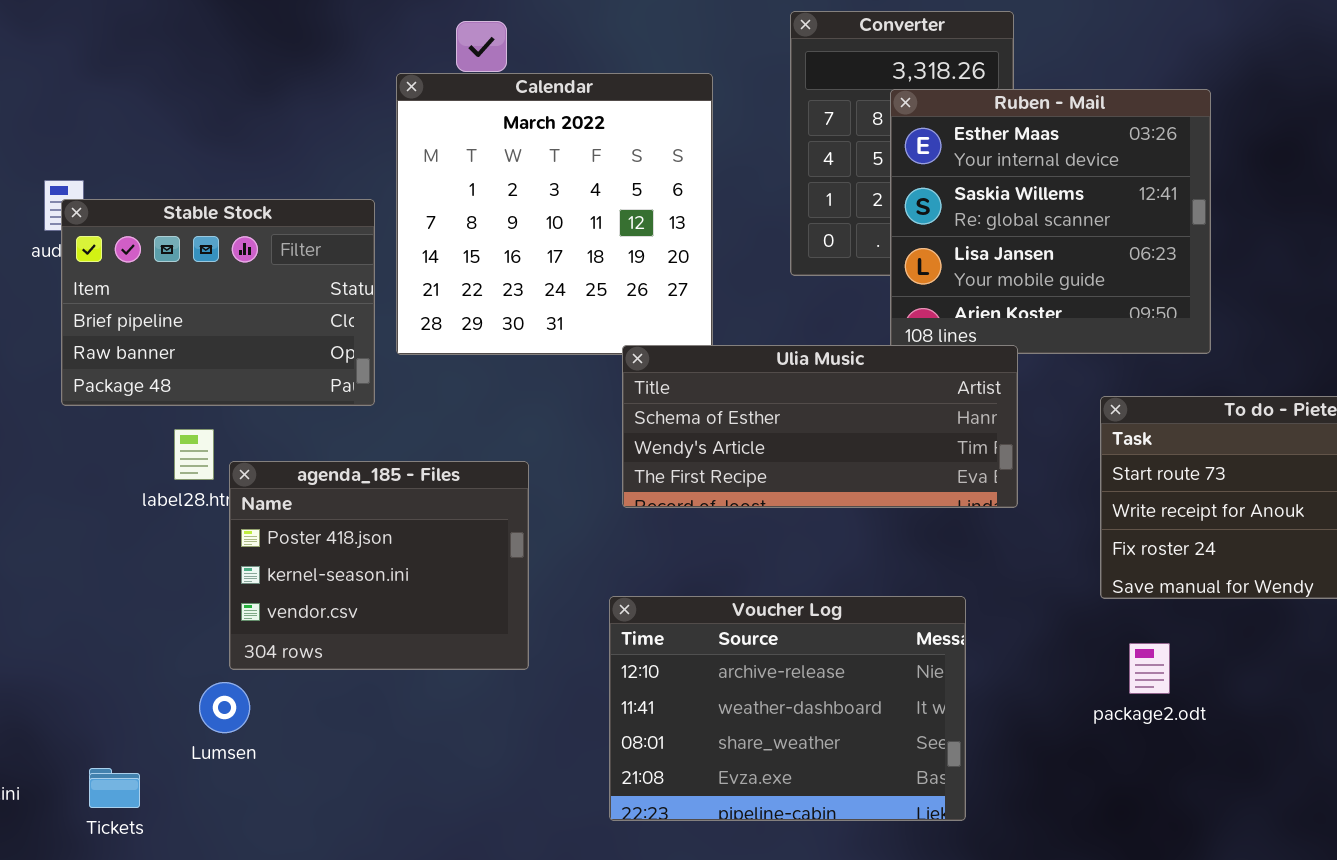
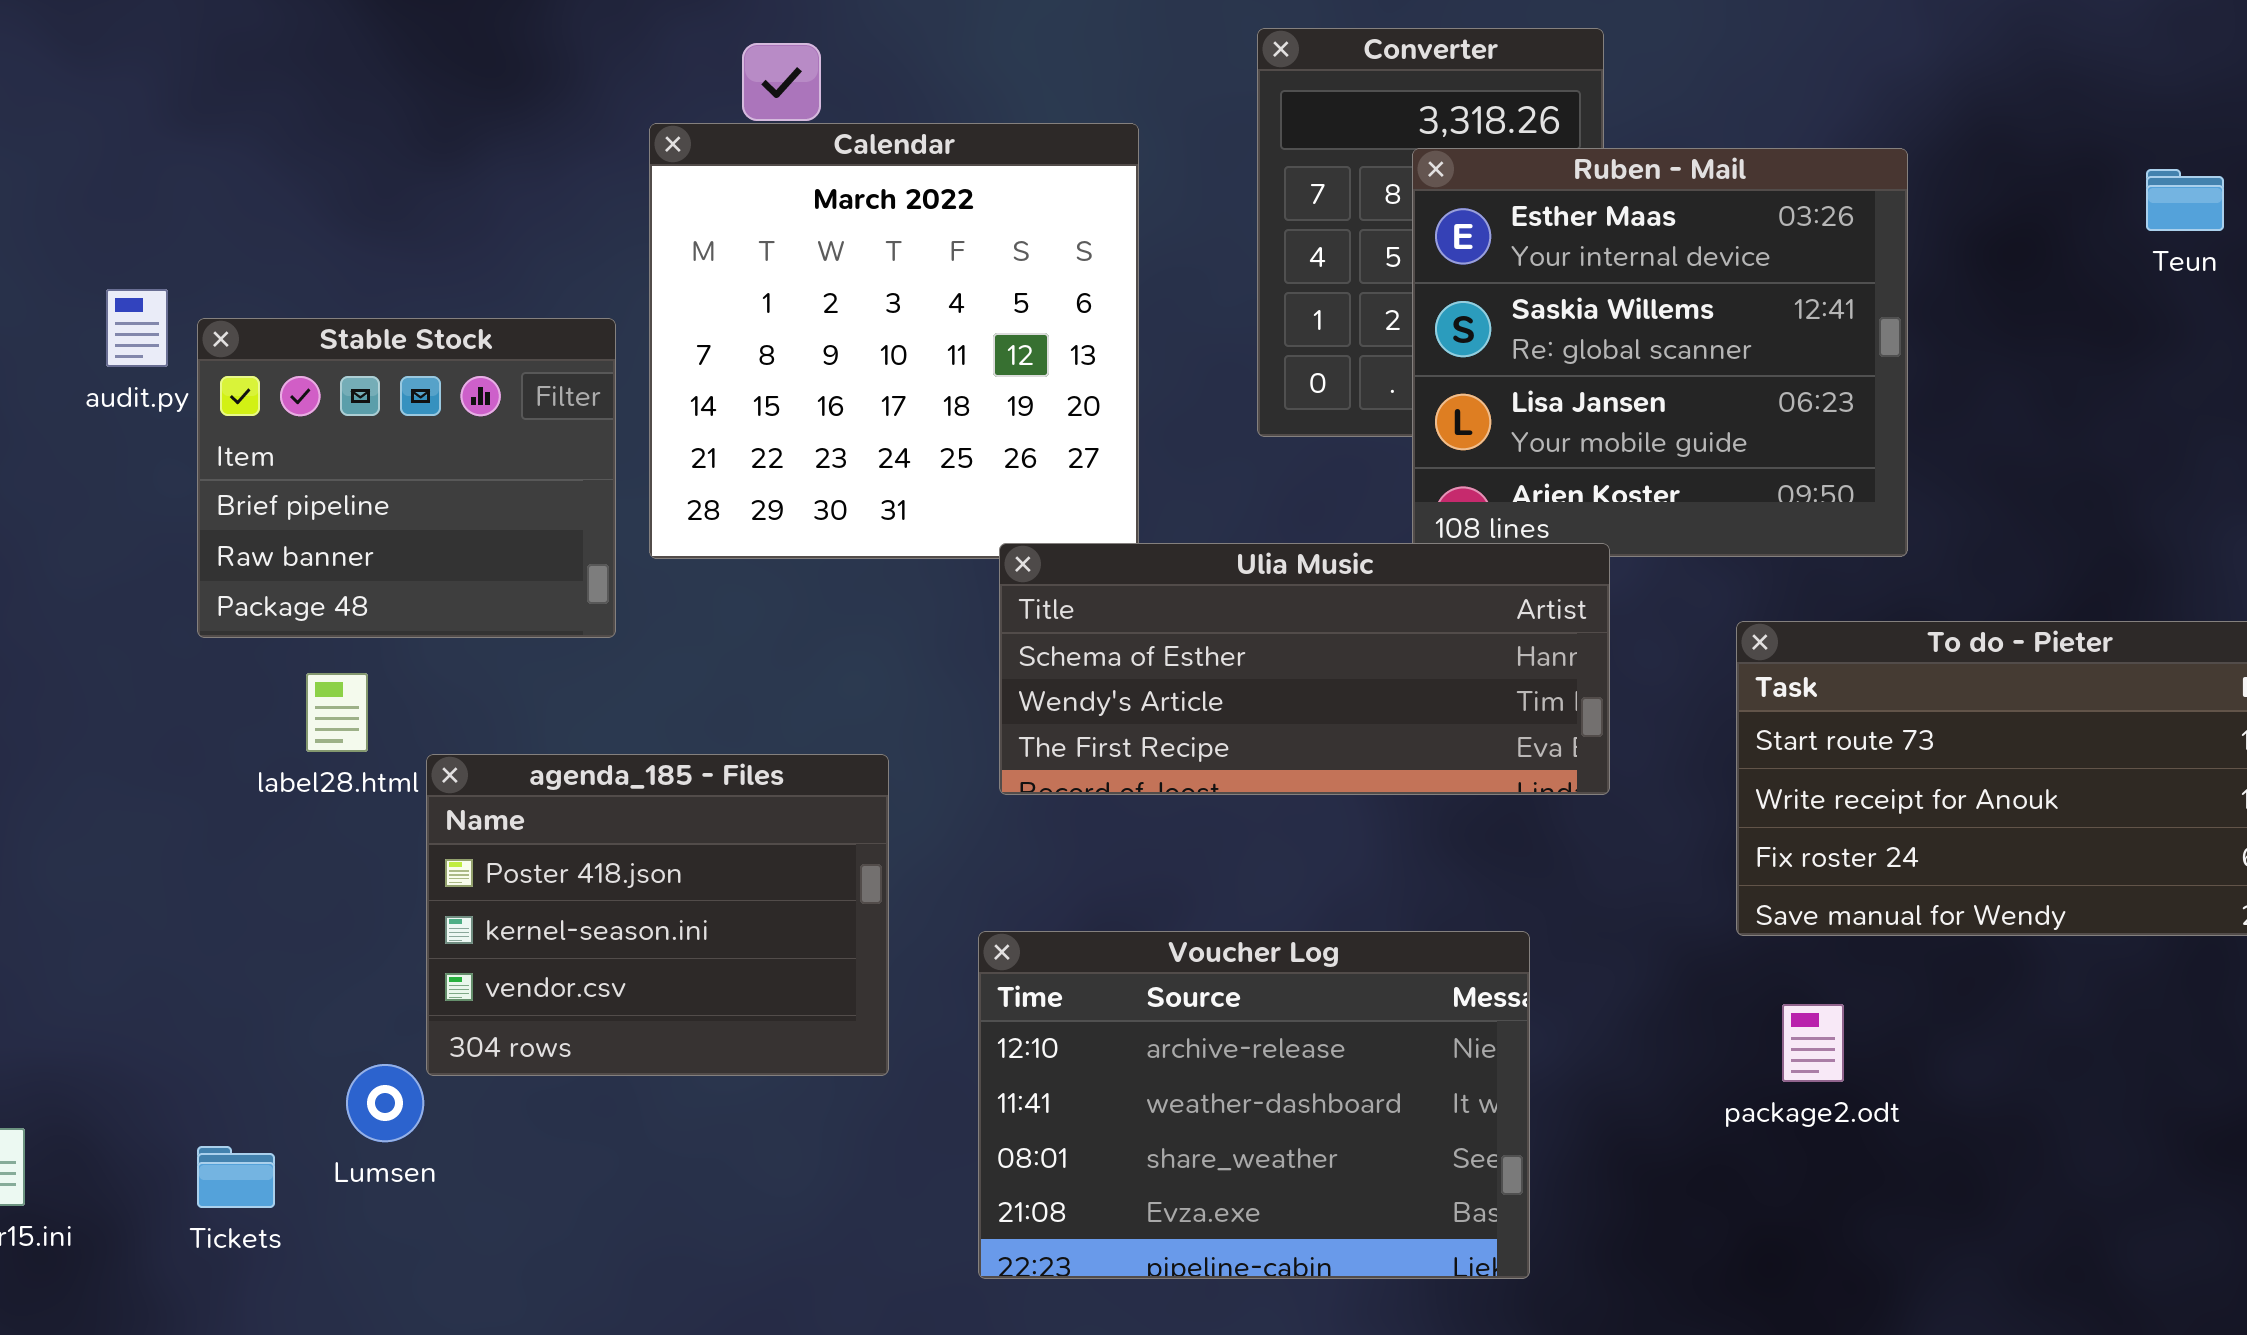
Stable Stock: [61,199,375,406] -> [197,318,616,638], resized
agenda_185 - Files: [229,461,529,670] -> [426,754,889,1076], moved
Tickets: [89,768,140,808] -> [197,1146,275,1208], moved

